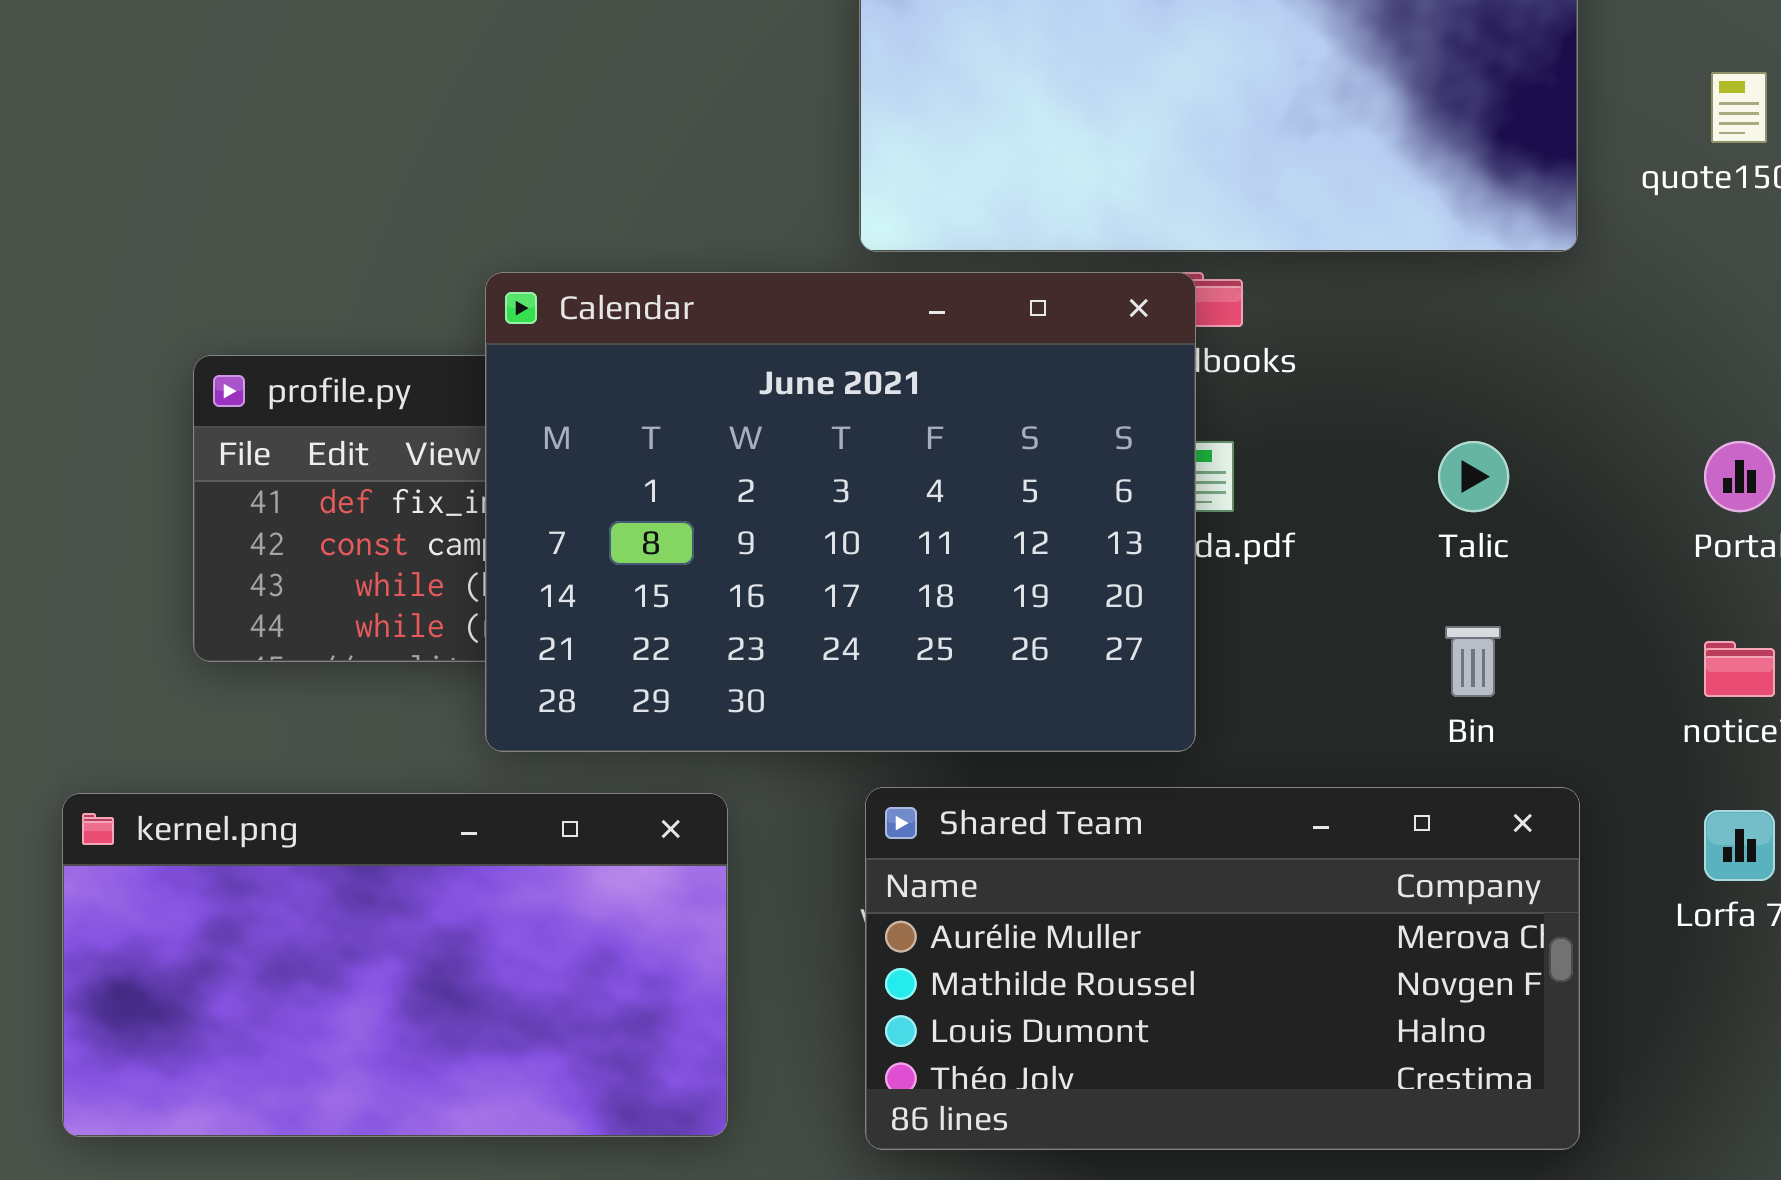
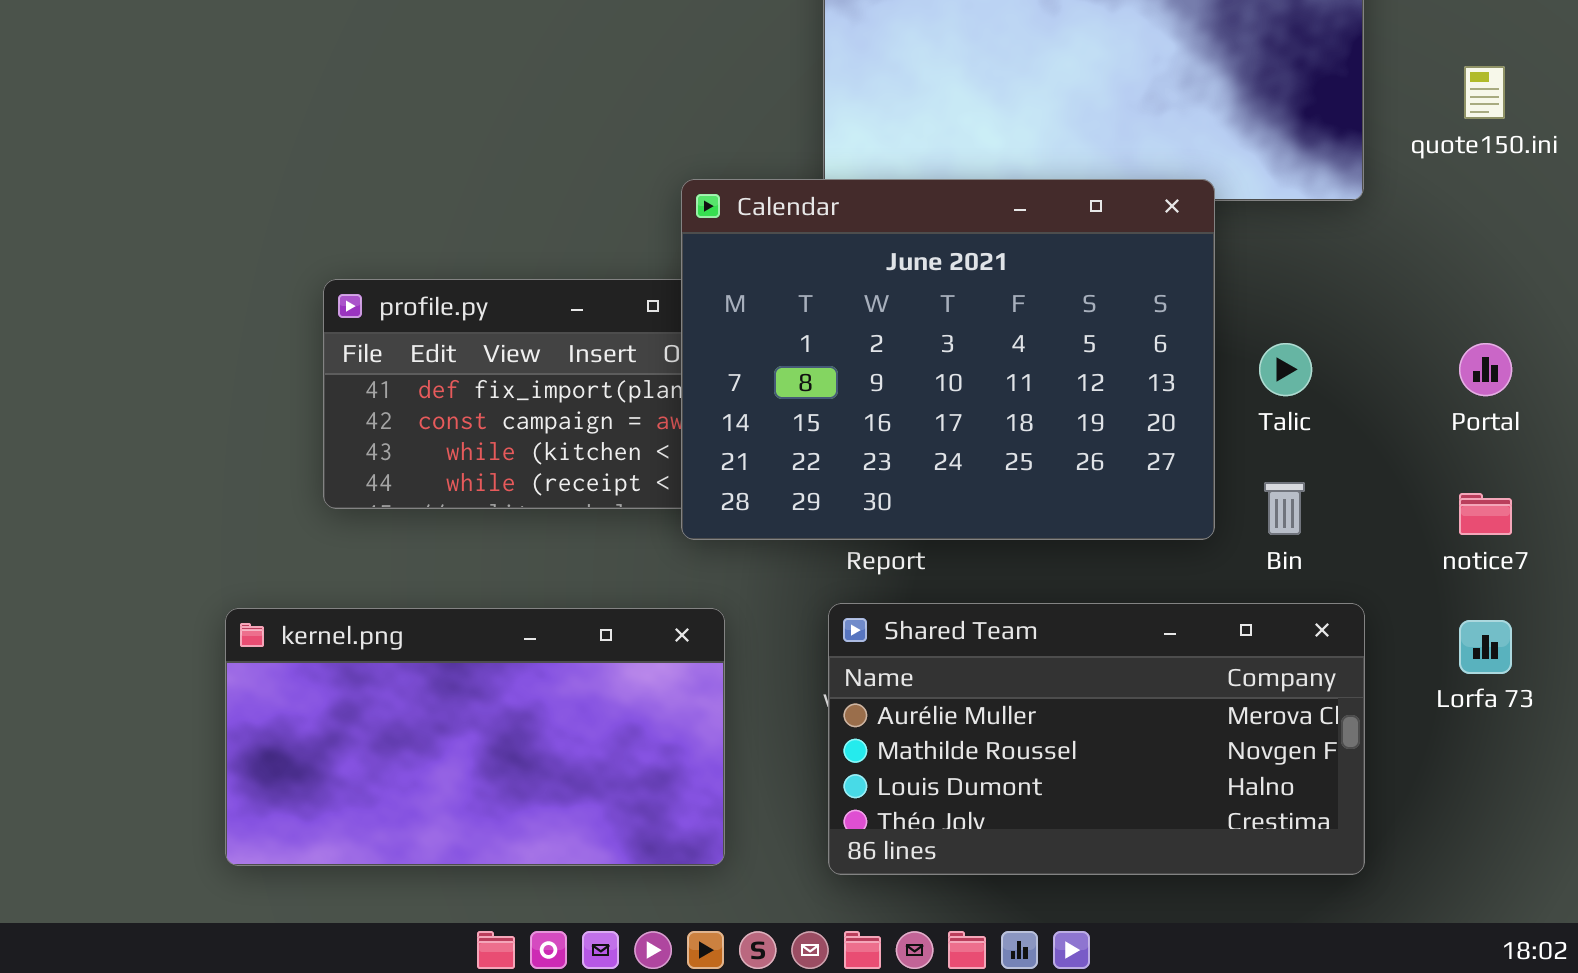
Calendar: [485,272,1196,752] -> [681,179,1215,540], moved

